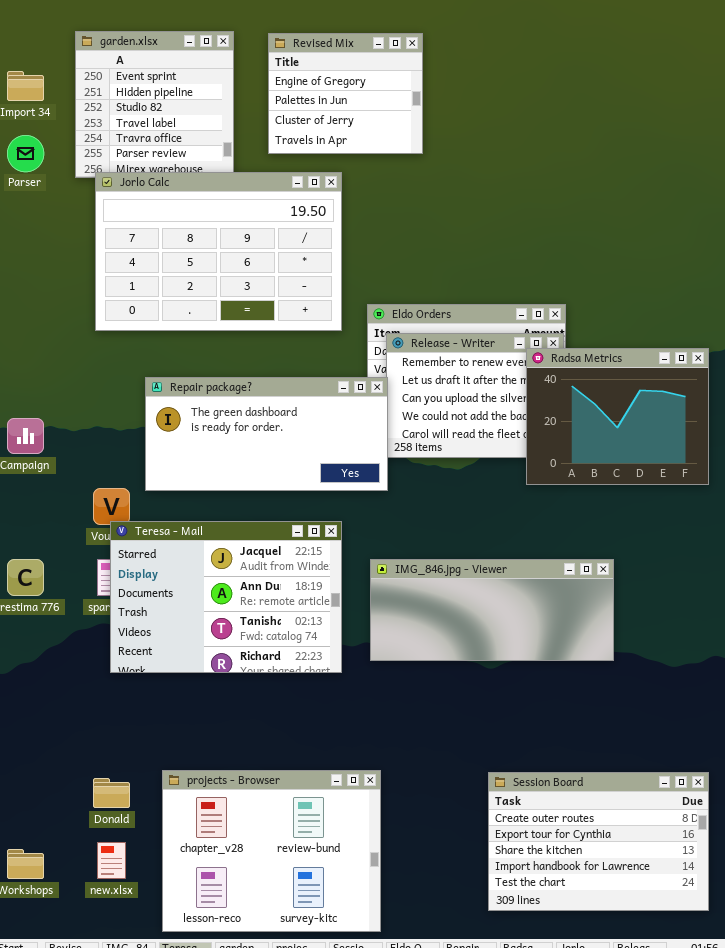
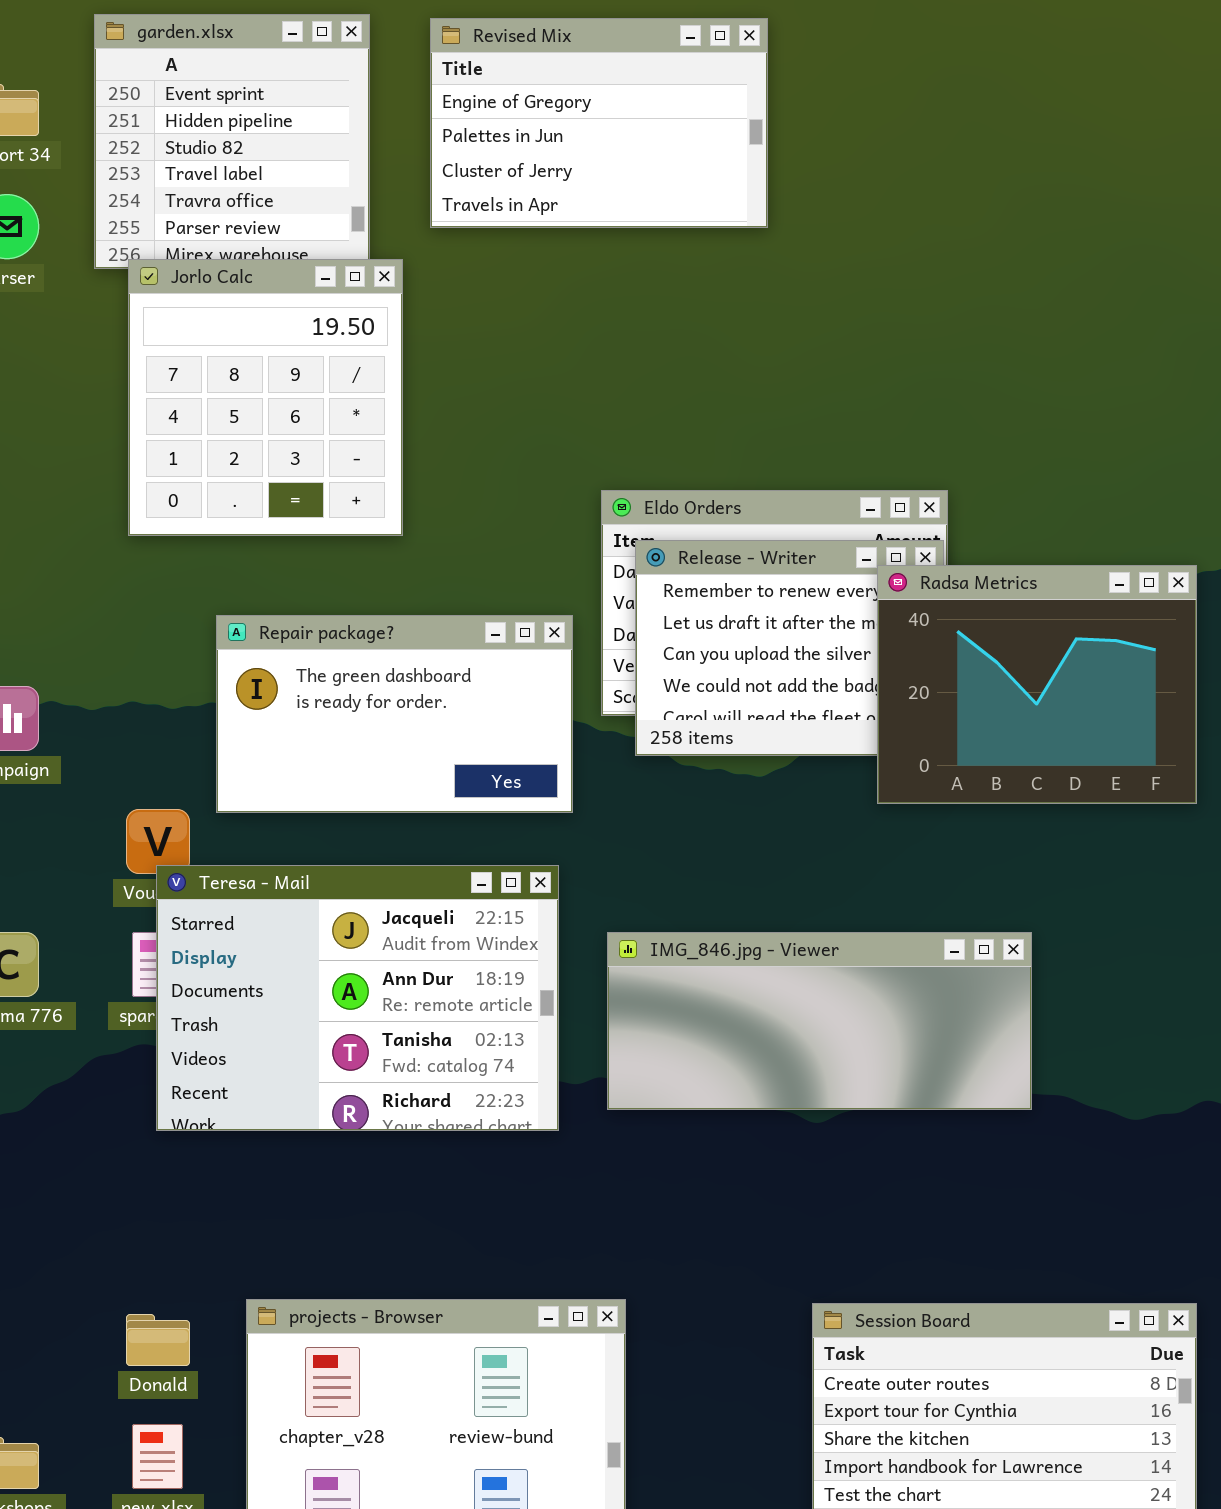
Revised Mix: [268,33,423,154] -> [430,18,768,228], resized
Jorlo Calc: [95,172,342,331] -> [128,259,403,536], resized
Repair package?: [145,377,388,491] -> [216,615,573,813], resized

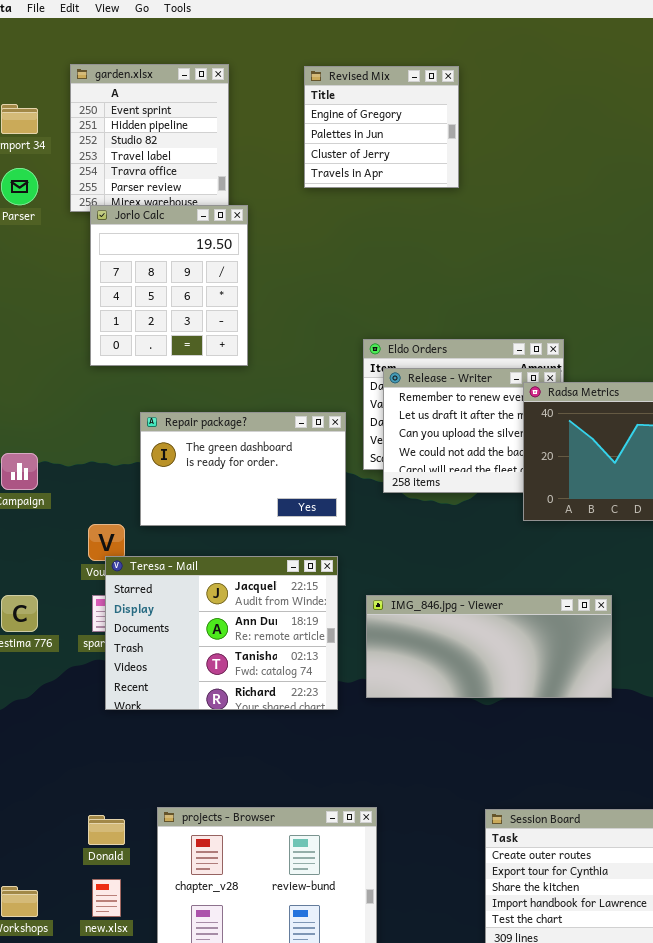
Revised Mix: [430,18,768,228] -> [304,66,459,188], resized

